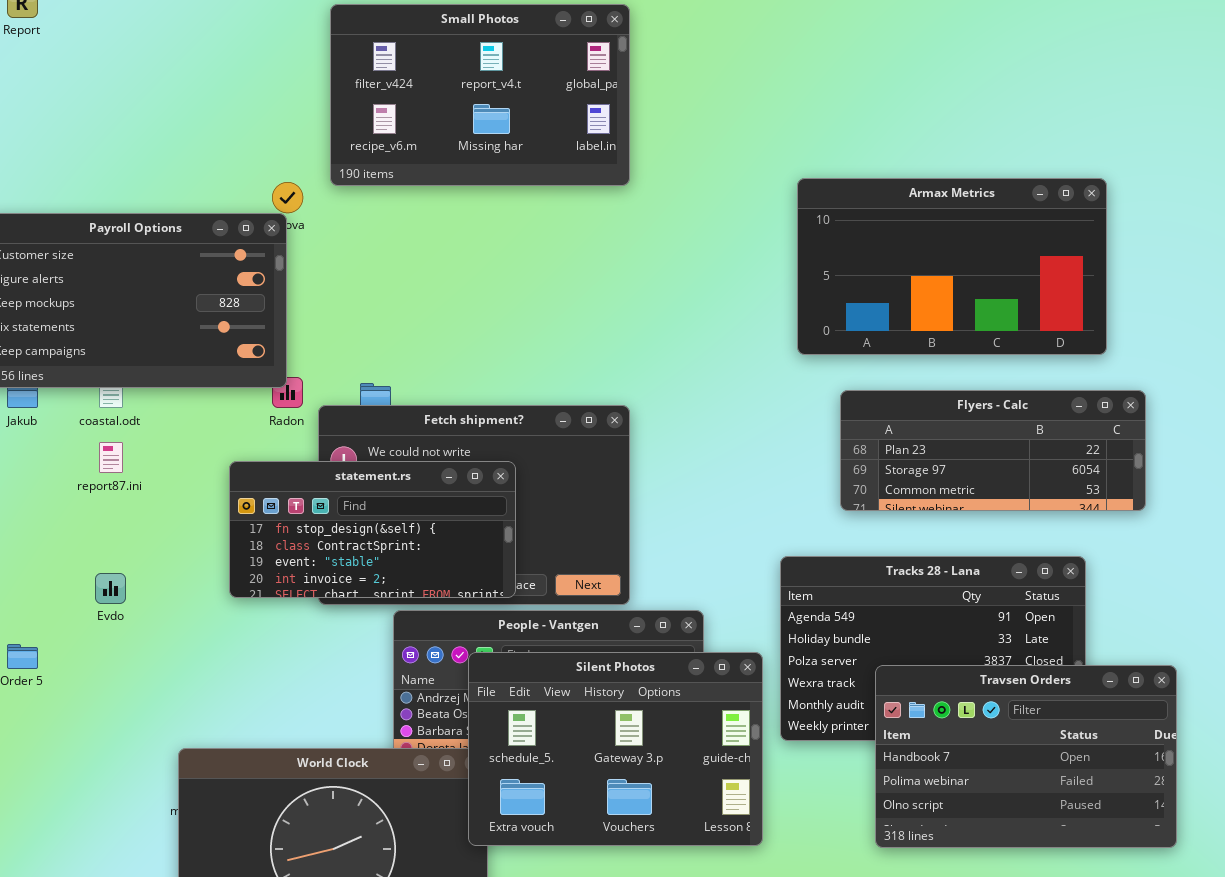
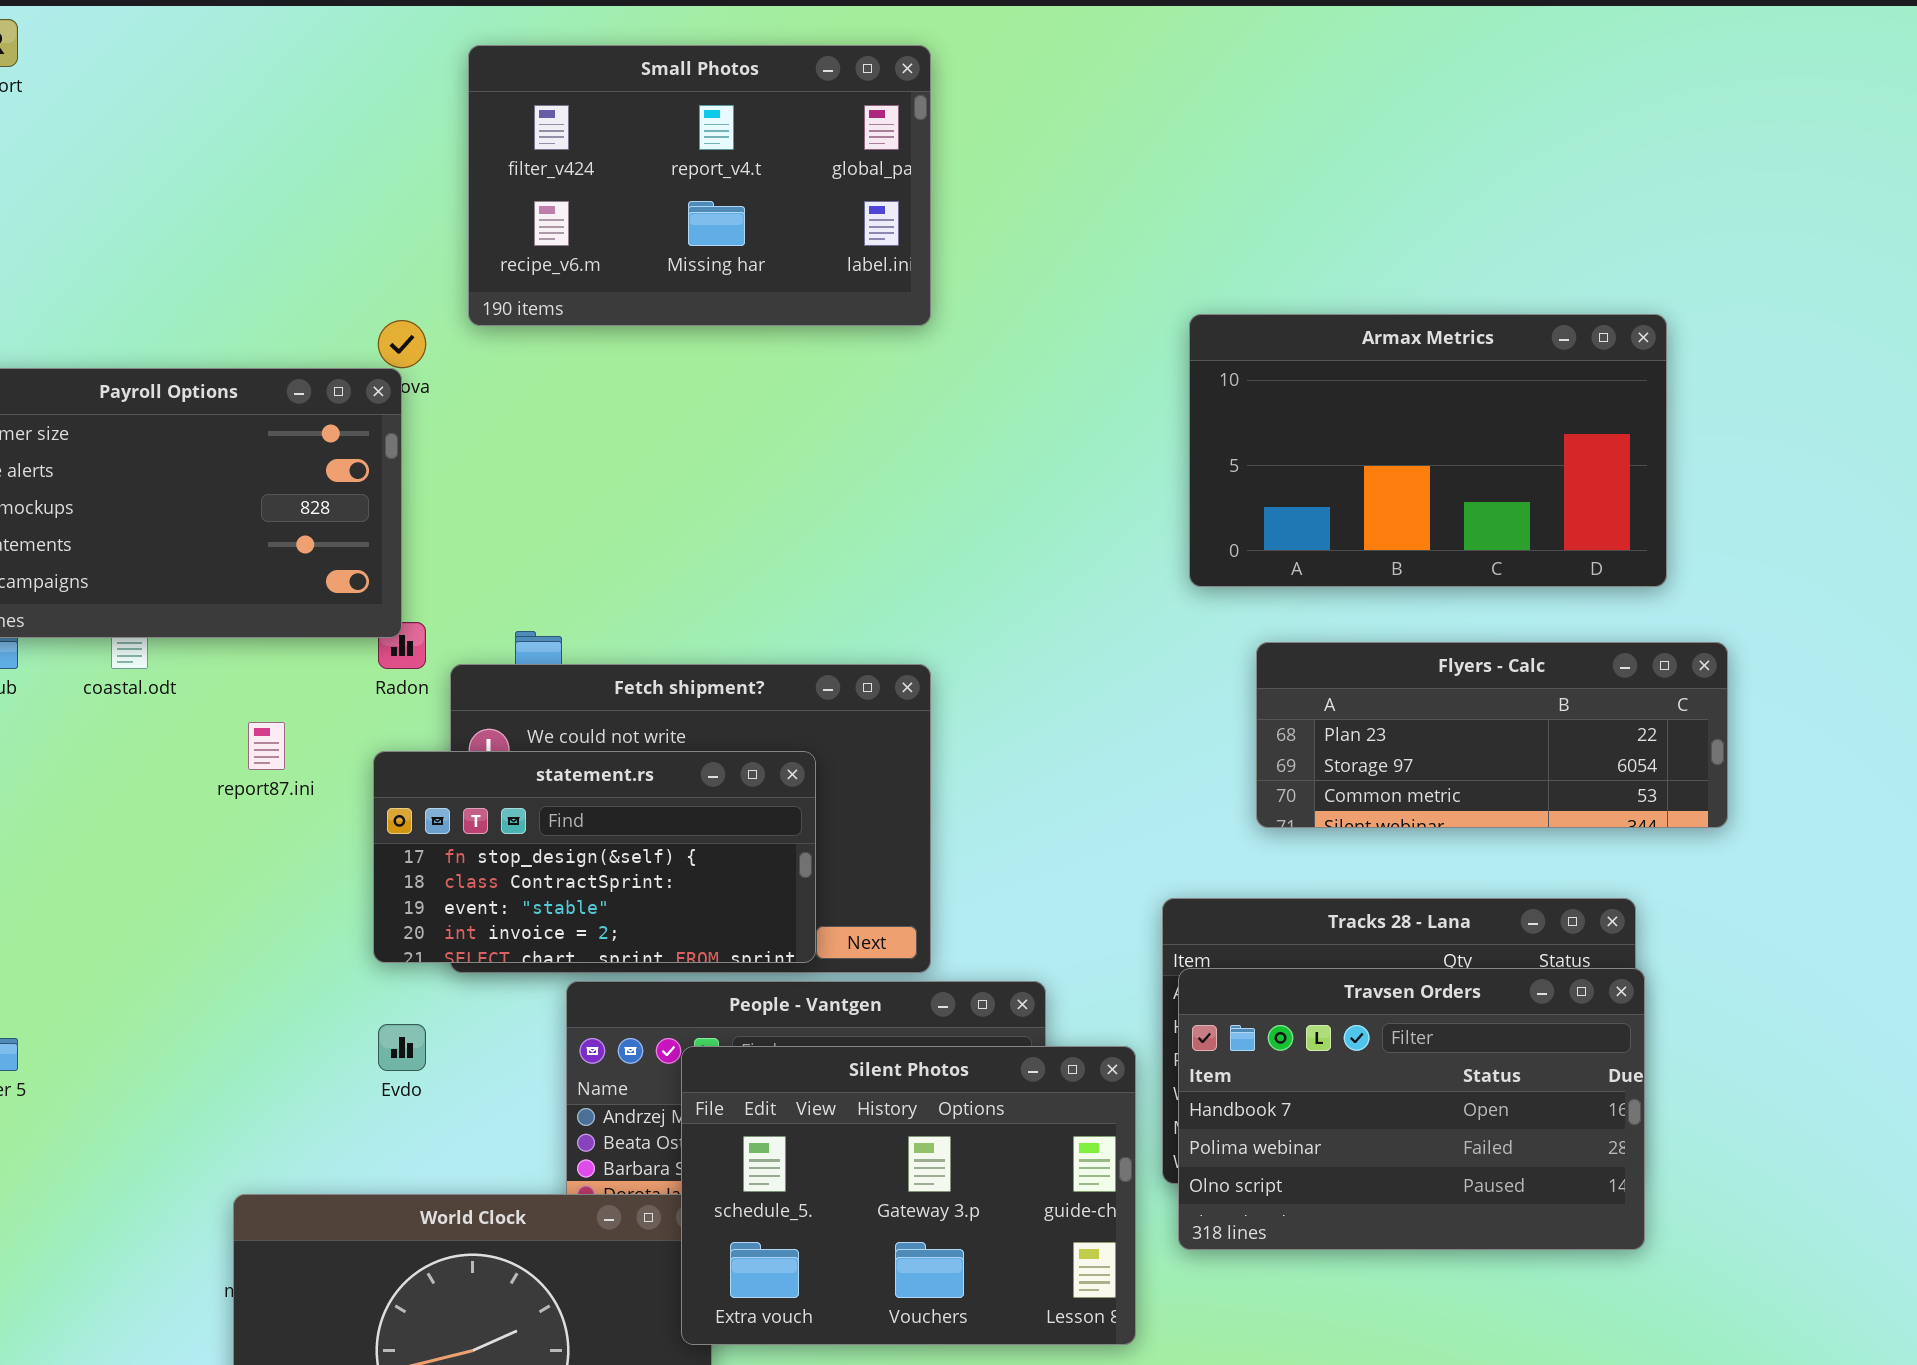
report87.ini: [99,442,123,473] -> [248,722,285,770], moved
statement.rs: [229,461,516,598] -> [373,751,816,963], moved
Evdo: [95,573,126,604] -> [378,1024,426,1071], moved
Travsen Orders: [875,665,1177,848] -> [1178,968,1645,1250], moved

